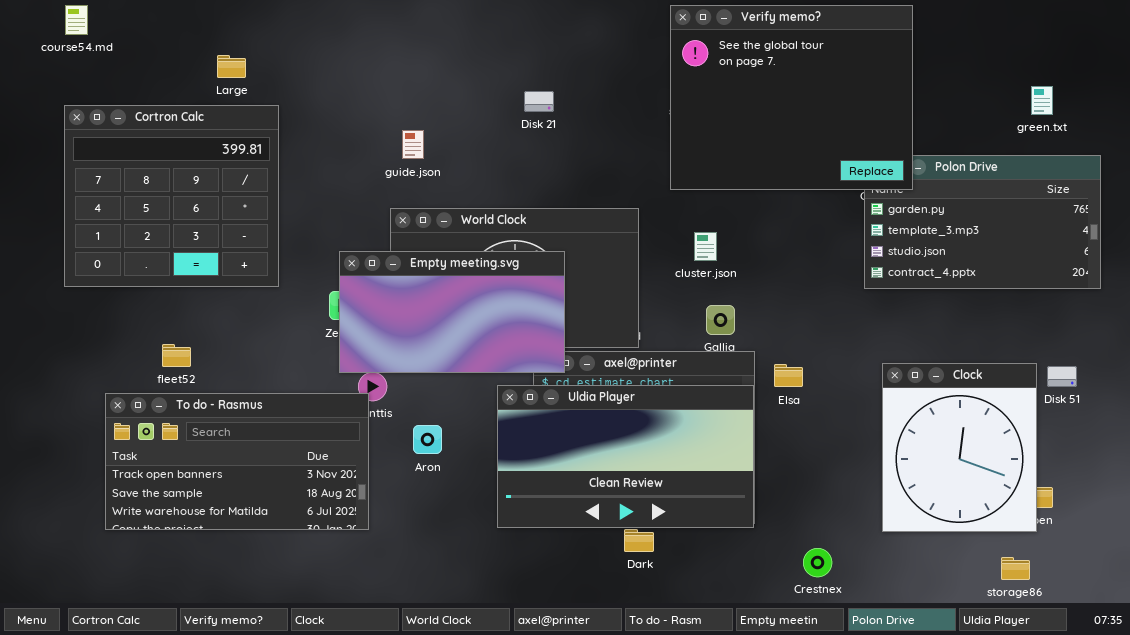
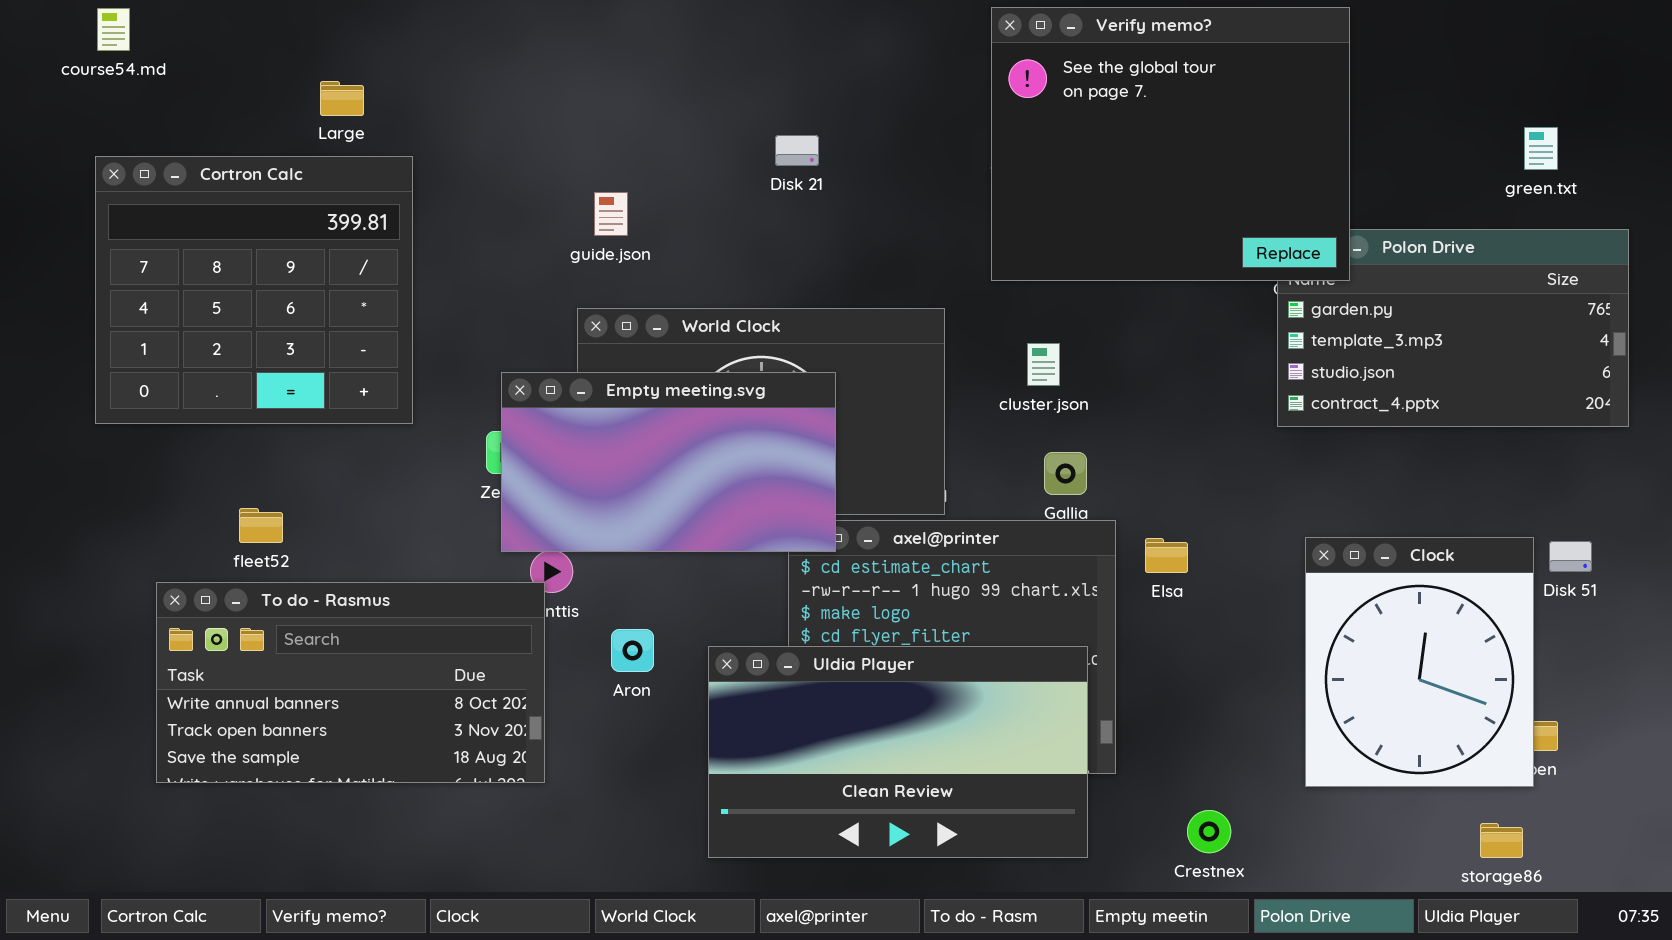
Uldia Player: [497,385,754,528] -> [708,646,1088,858], moved
To do - Rasmus: [105,393,369,530] -> [156,582,545,783], scrolled up 1 row

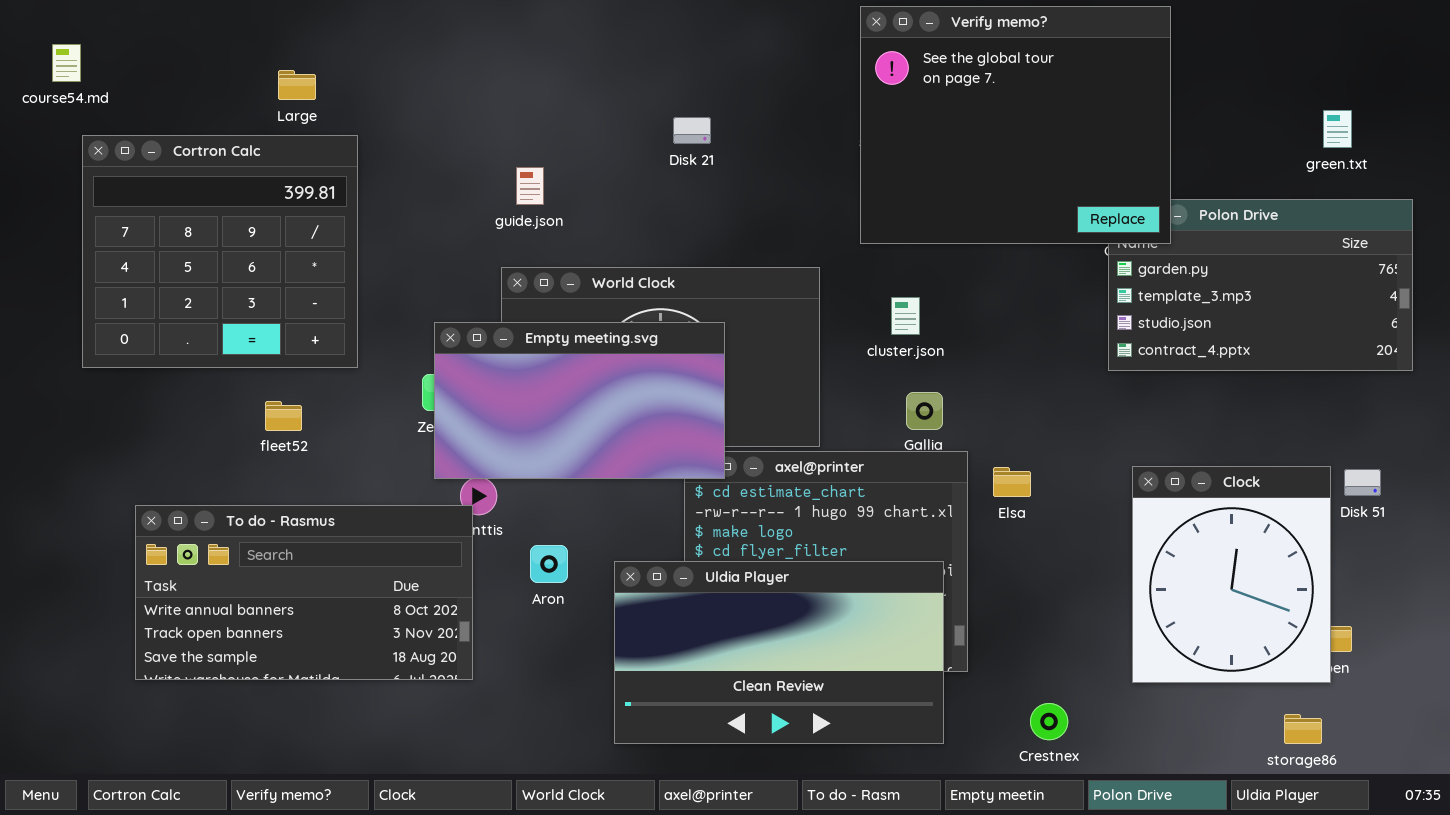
course54.md: [97,8,130,51] -> [52,44,81,82], moved
fleet52: [239,508,283,543] -> [265,401,302,431], moved

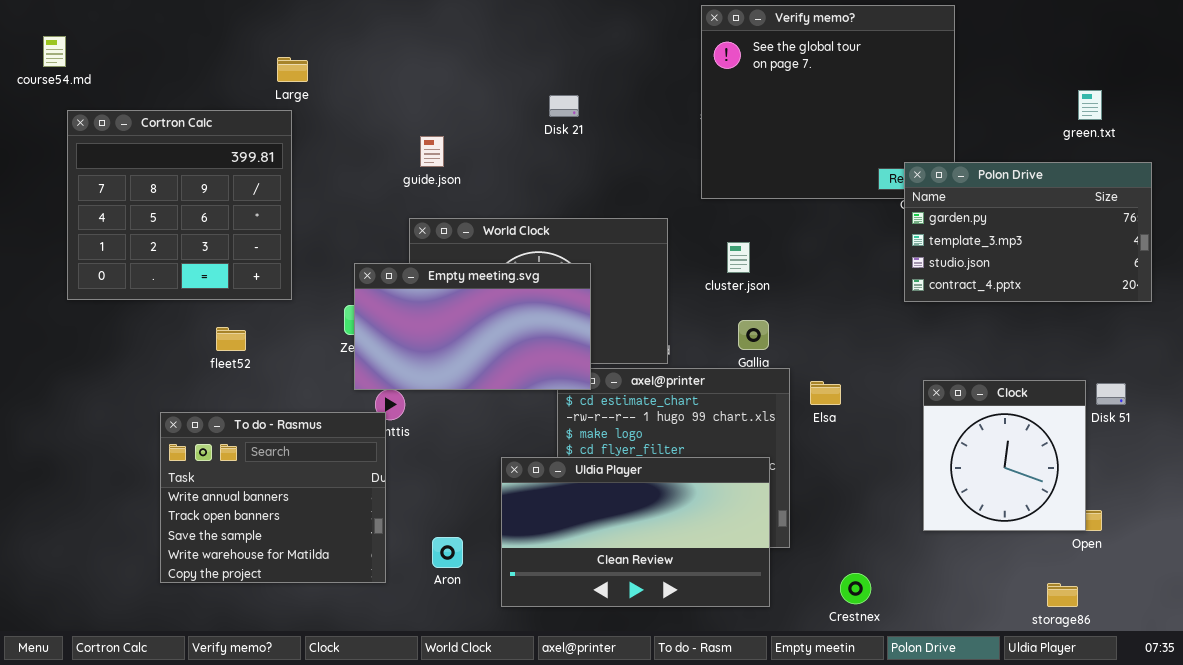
Large: [278,70,316,100] -> [277,57,308,82], moved
Polon Drive: [1108,199,1413,371] -> [904,162,1152,302], raised
Clock: [1132,466,1331,683] -> [923,380,1086,531], resized
To do - Rasmus: [135,505,473,680] -> [160,412,386,583], resized
Aron: [530,545,568,583] -> [432,537,463,568], moved

